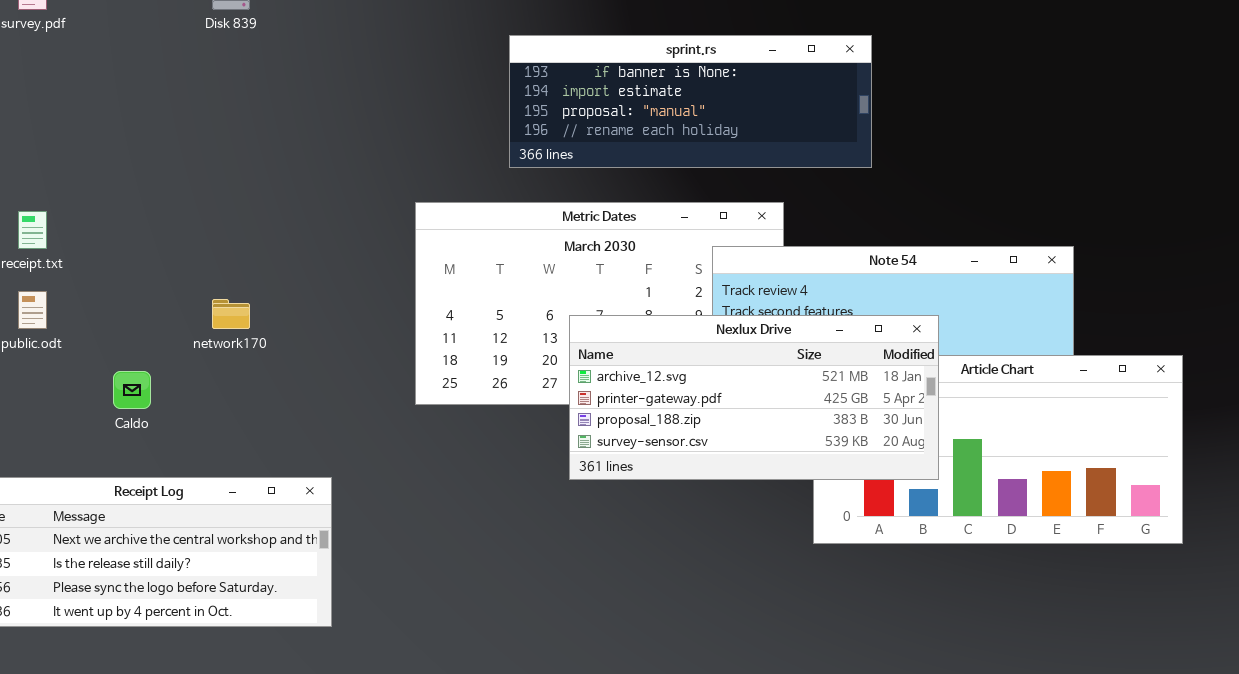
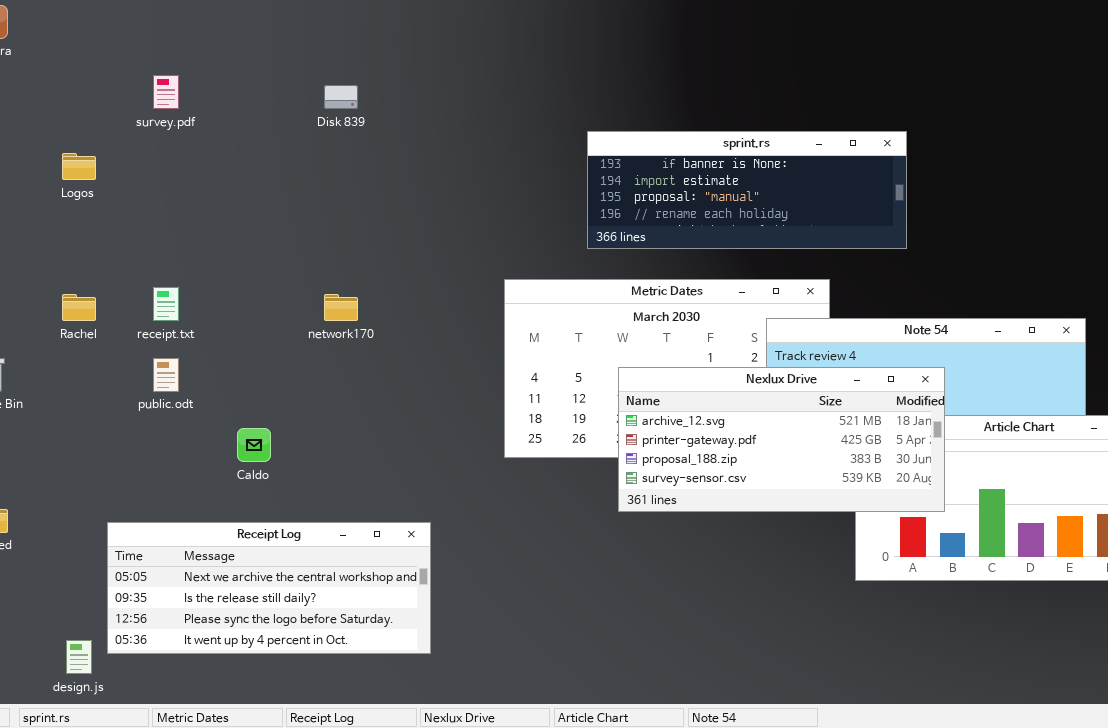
network170: [212,299,250,329] -> [324,294,358,321], moved
Nexlux Drive: [569,315,939,480] -> [618,367,945,512], moved

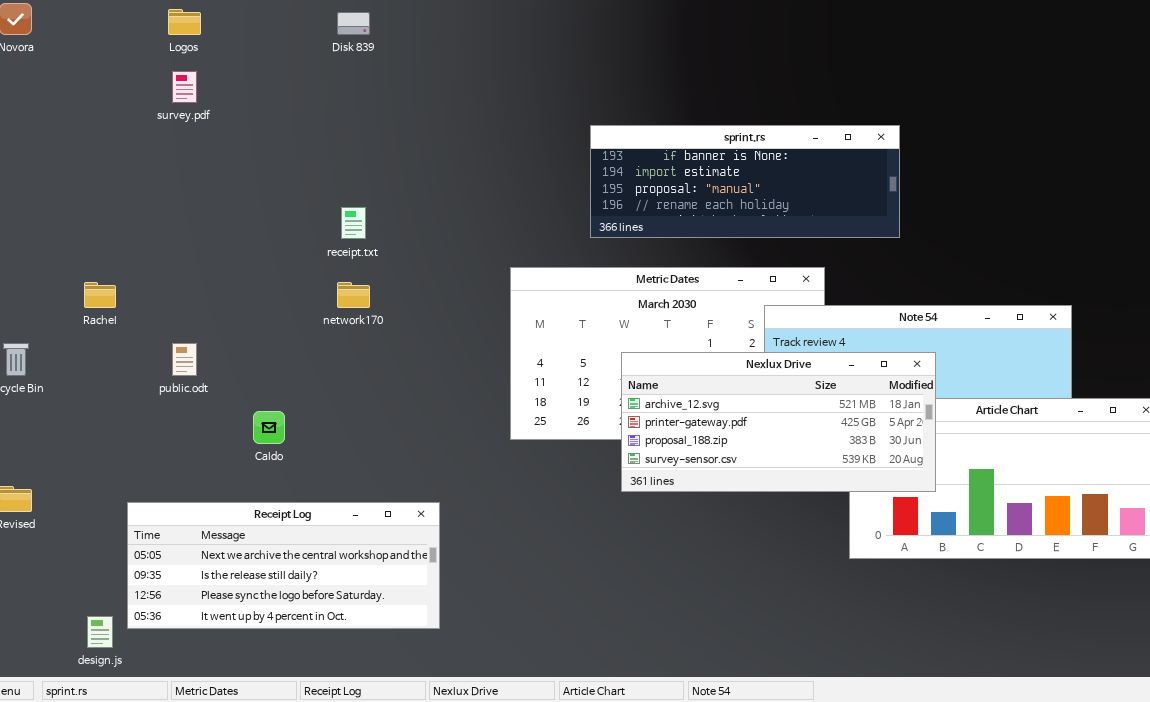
Disk 839: [324,85,358,109] -> [337,12,370,35], moved
Logos: [62,153,96,180] -> [168,9,201,35], moved
receipt.txt: [153,287,179,321] -> [341,207,366,239], moved

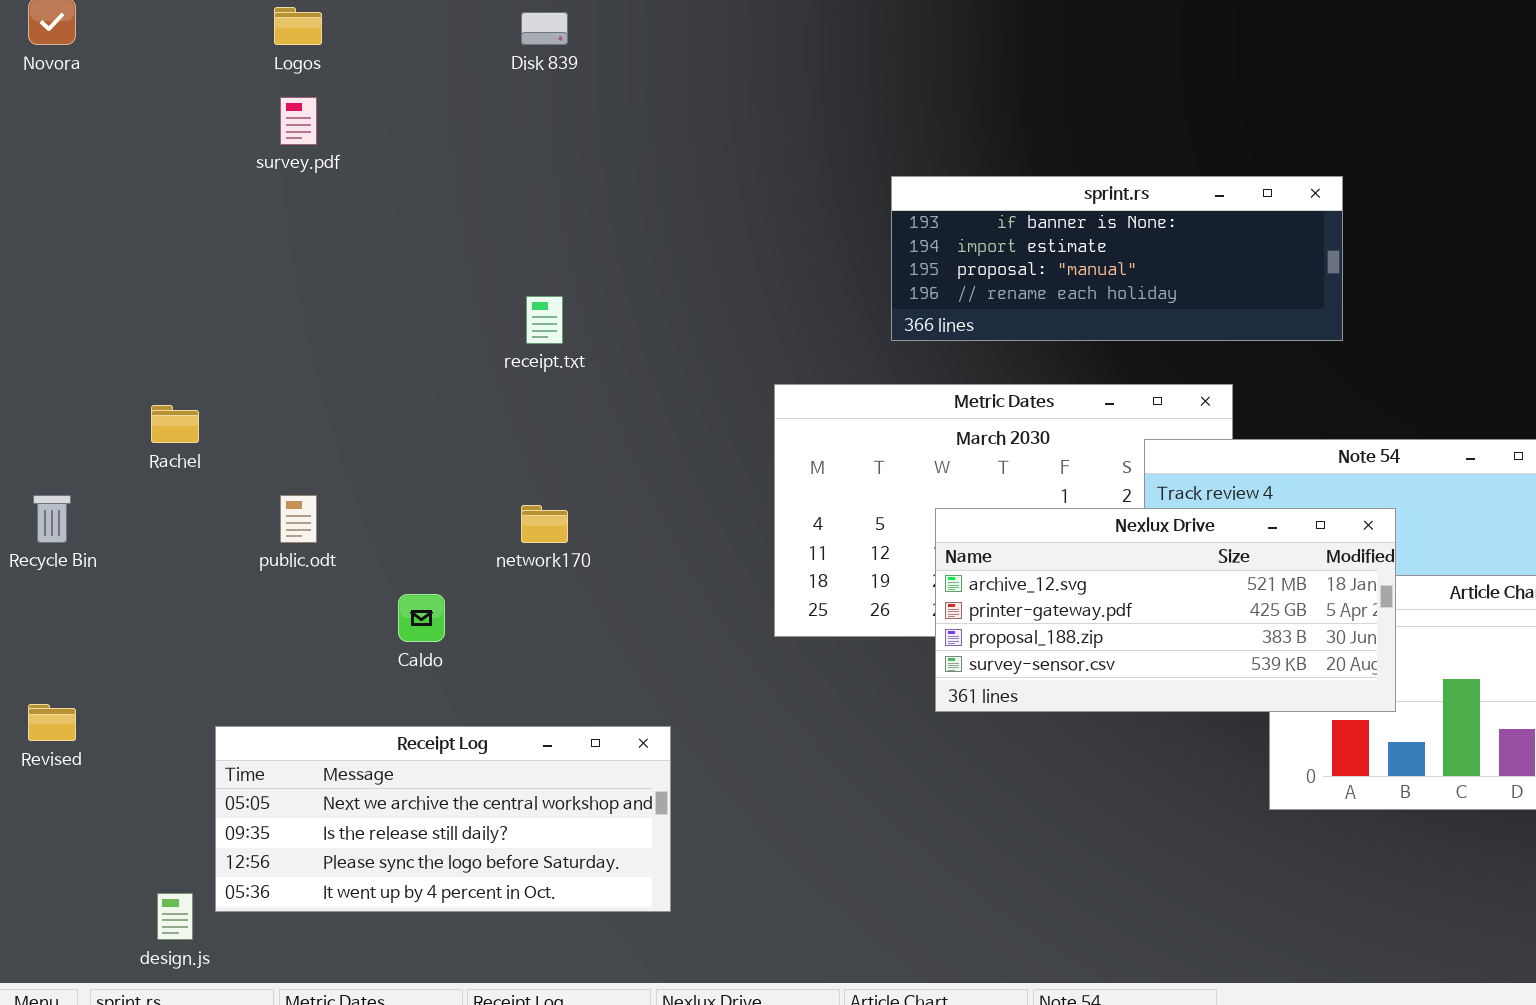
network170: [337,282,370,308] -> [521,505,568,543], moved

